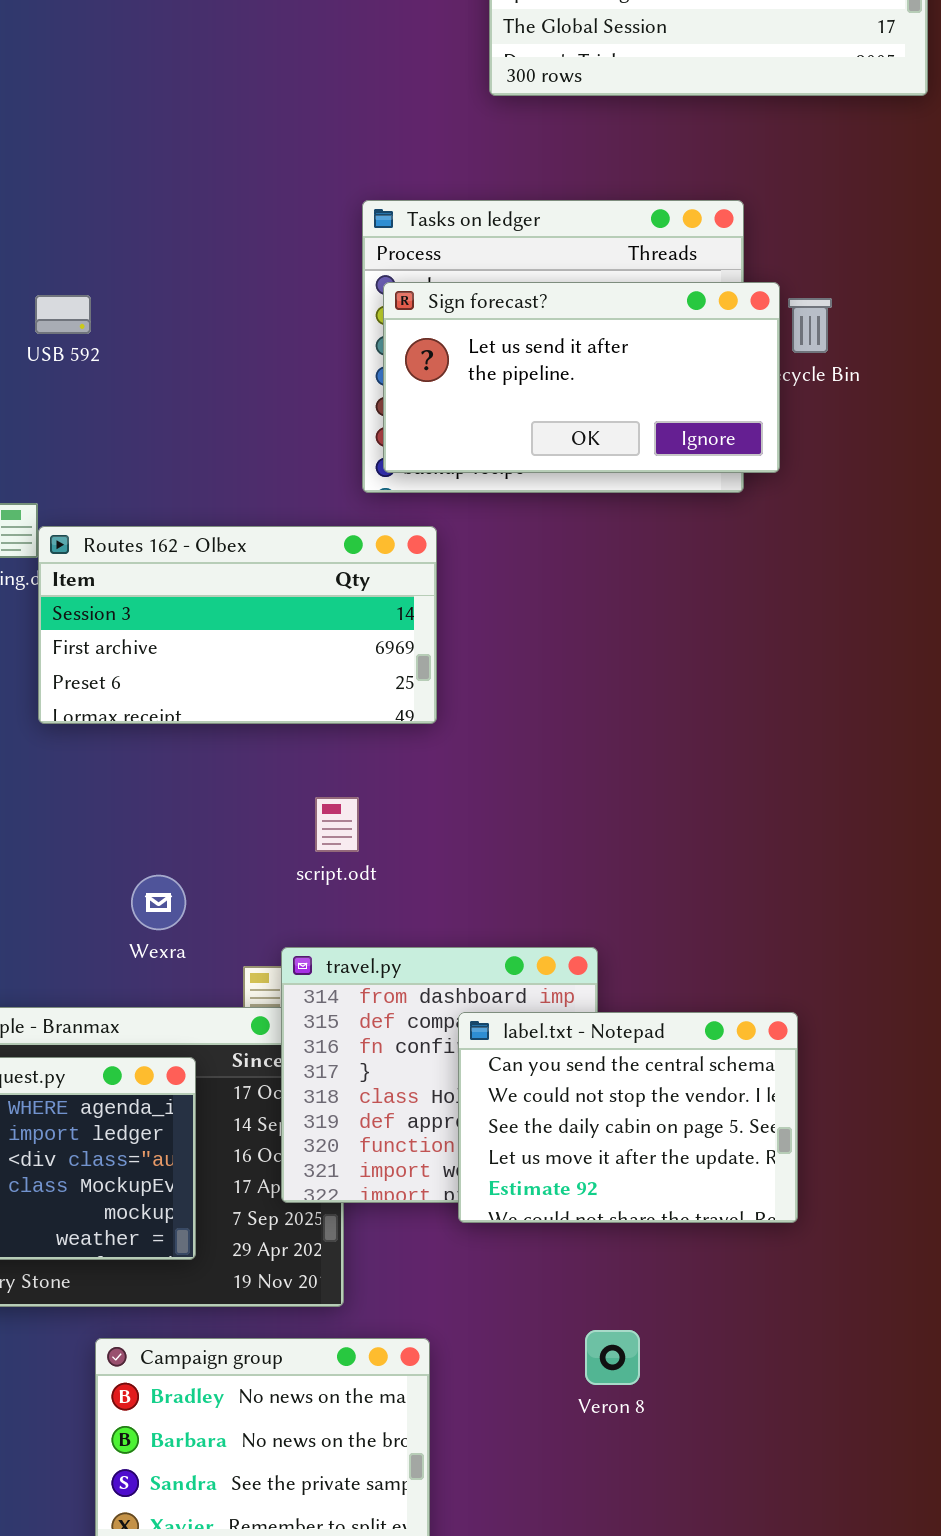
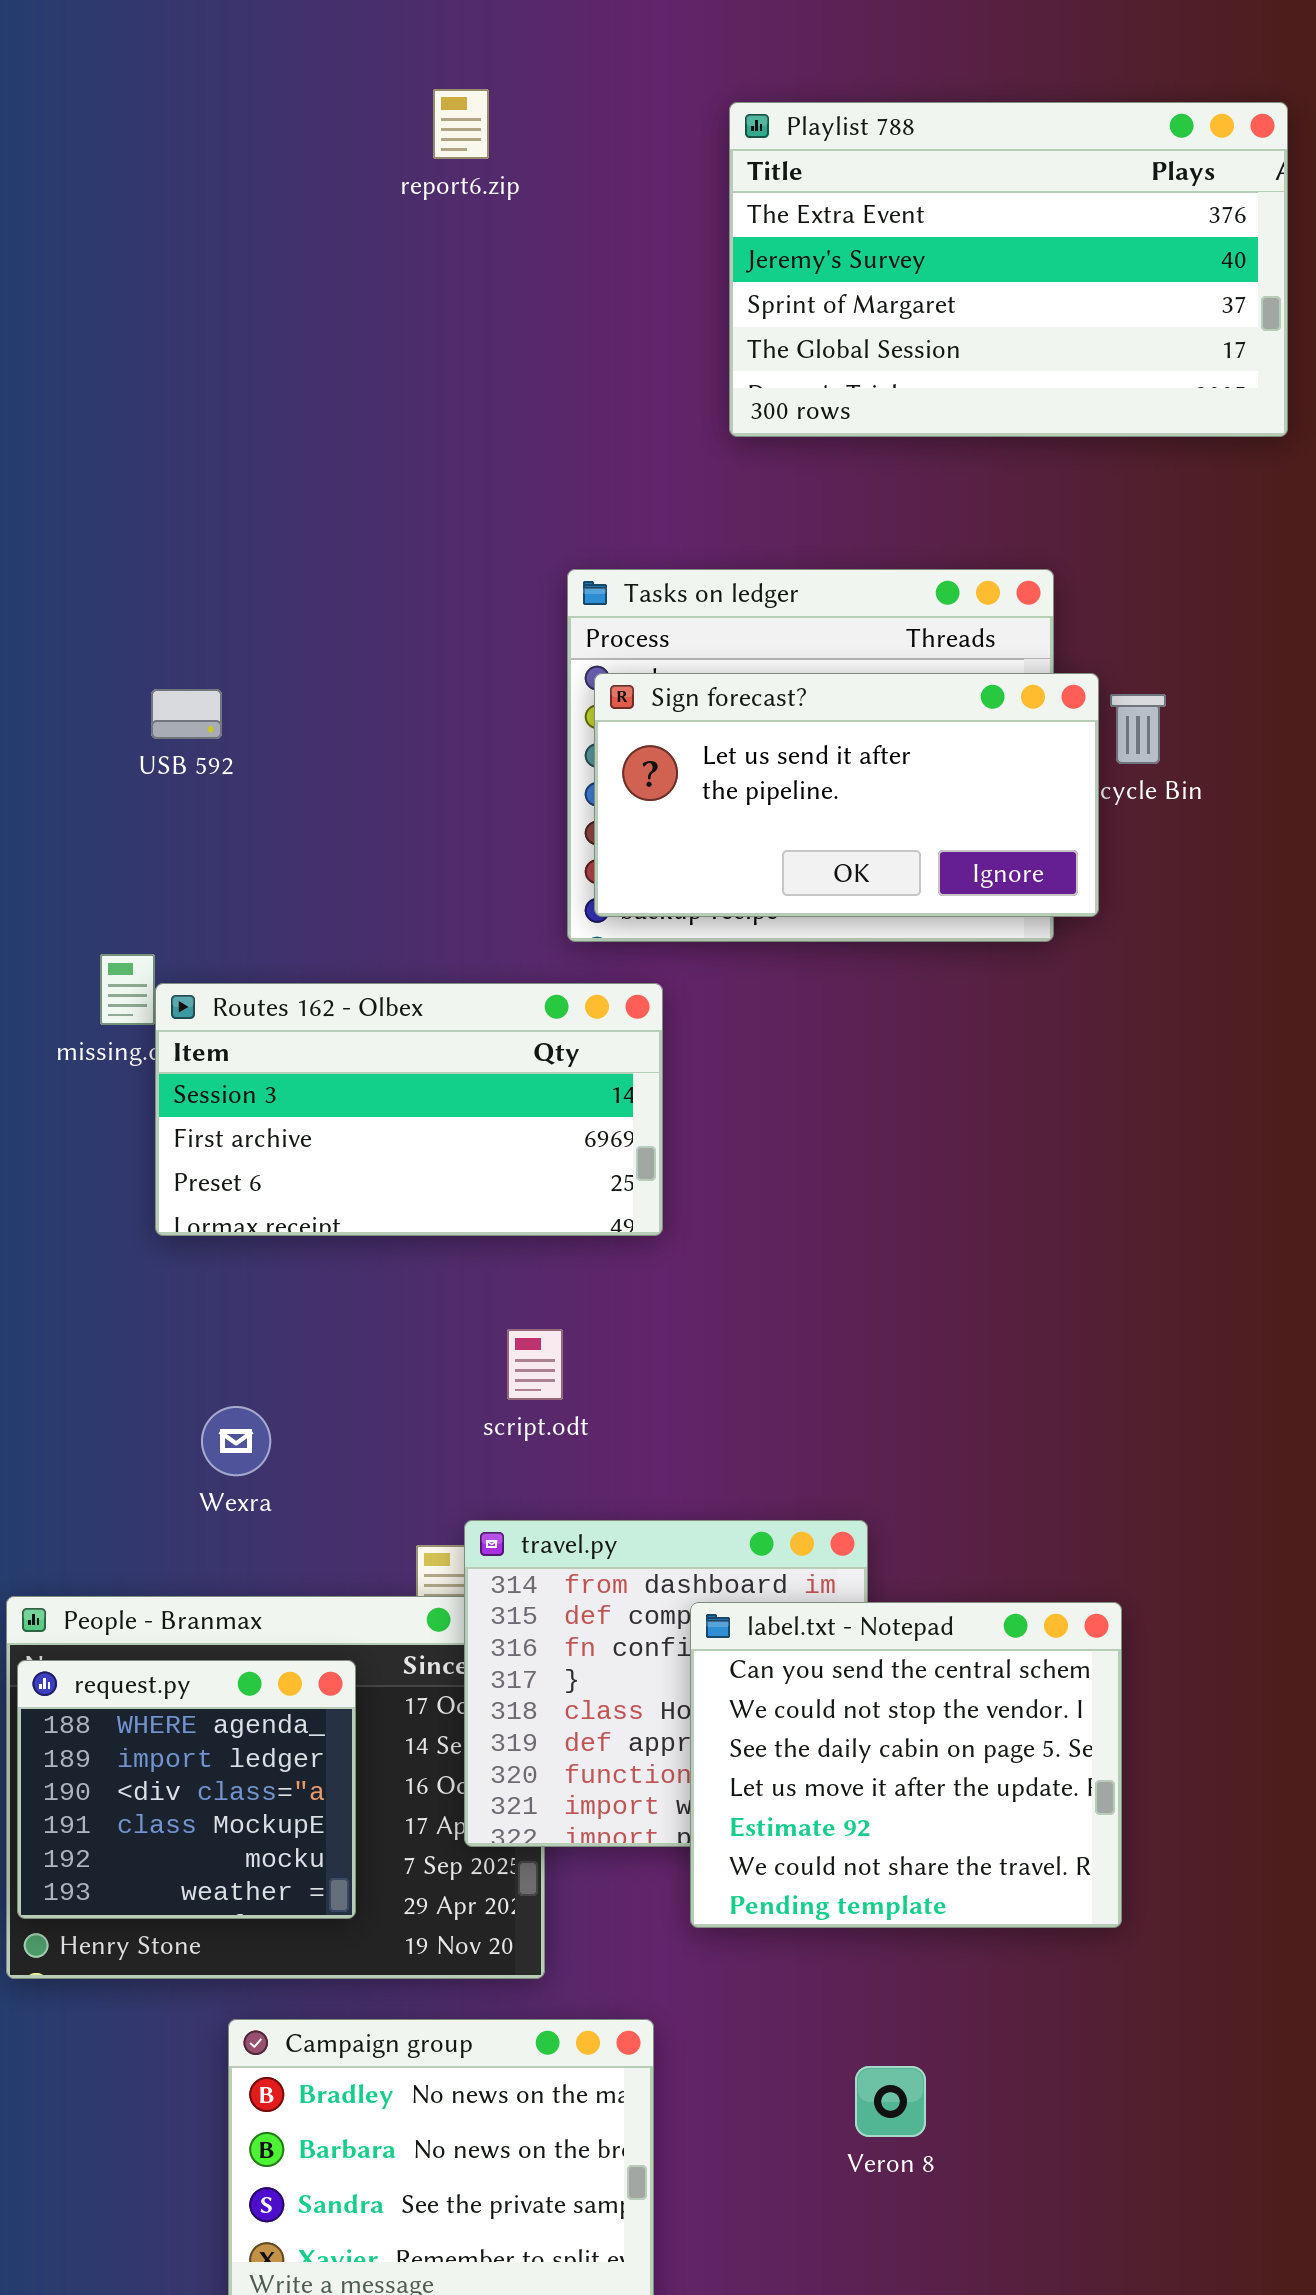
Wexra: [131,875,186,930] -> [201,1406,271,1476], moved
label.txt - Notepad: [458,1012,798,1223] -> [690,1602,1122,1928], resized
Veron 8: [585,1330,640,1385] -> [855,2066,926,2137], moved

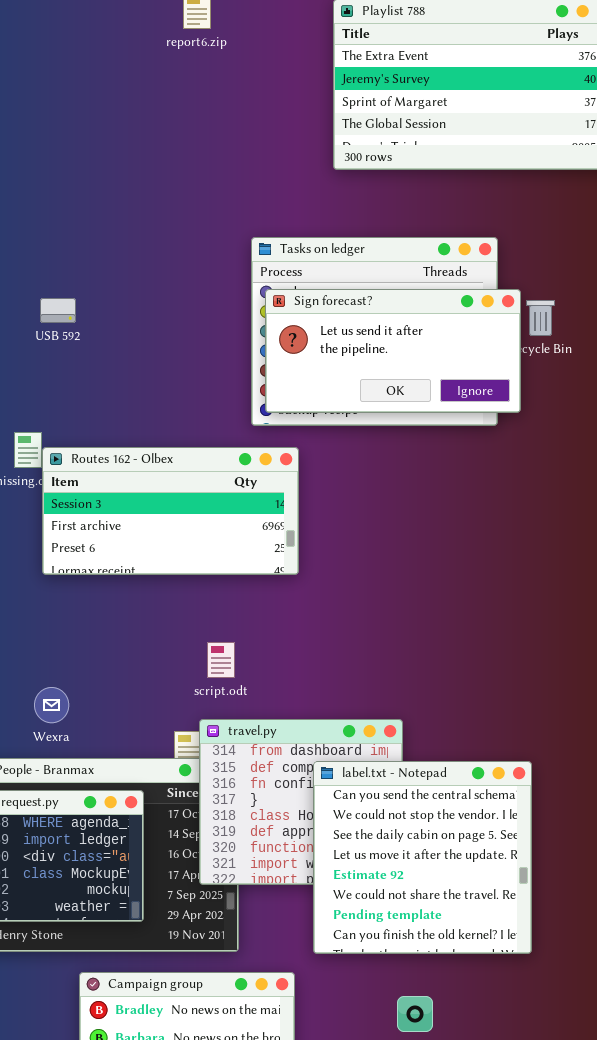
script.odt: [507,1329,563,1400] -> [207,642,235,678], moved
Wexra: [201,1406,271,1476] -> [34,687,69,723], moved
label.txt - Notepad: [690,1602,1122,1928] -> [313,761,532,954], resized

